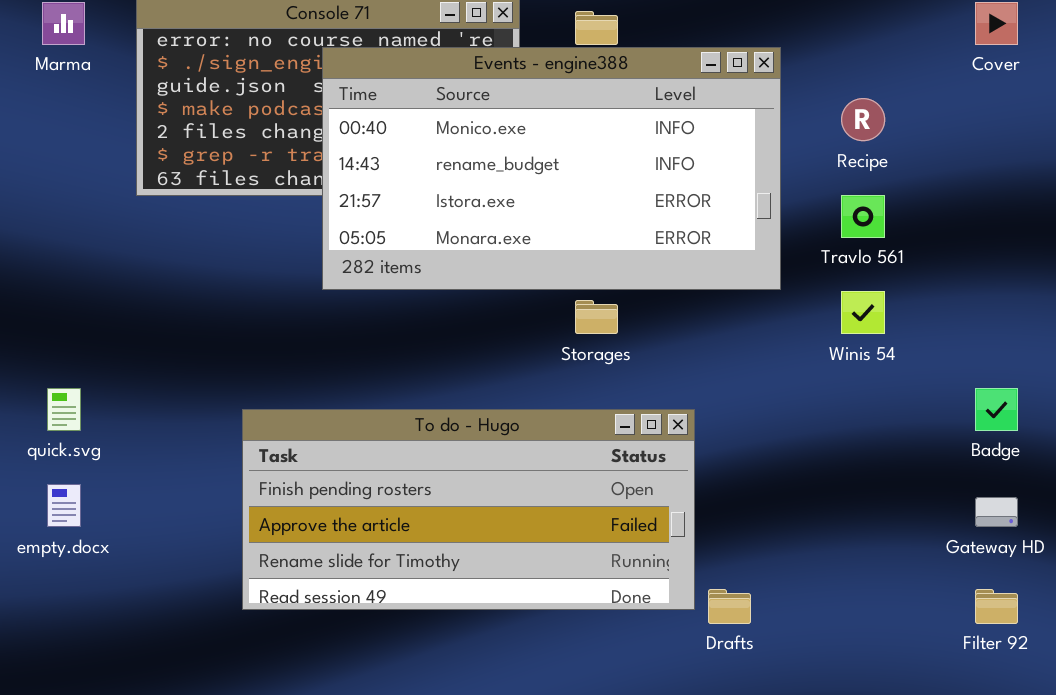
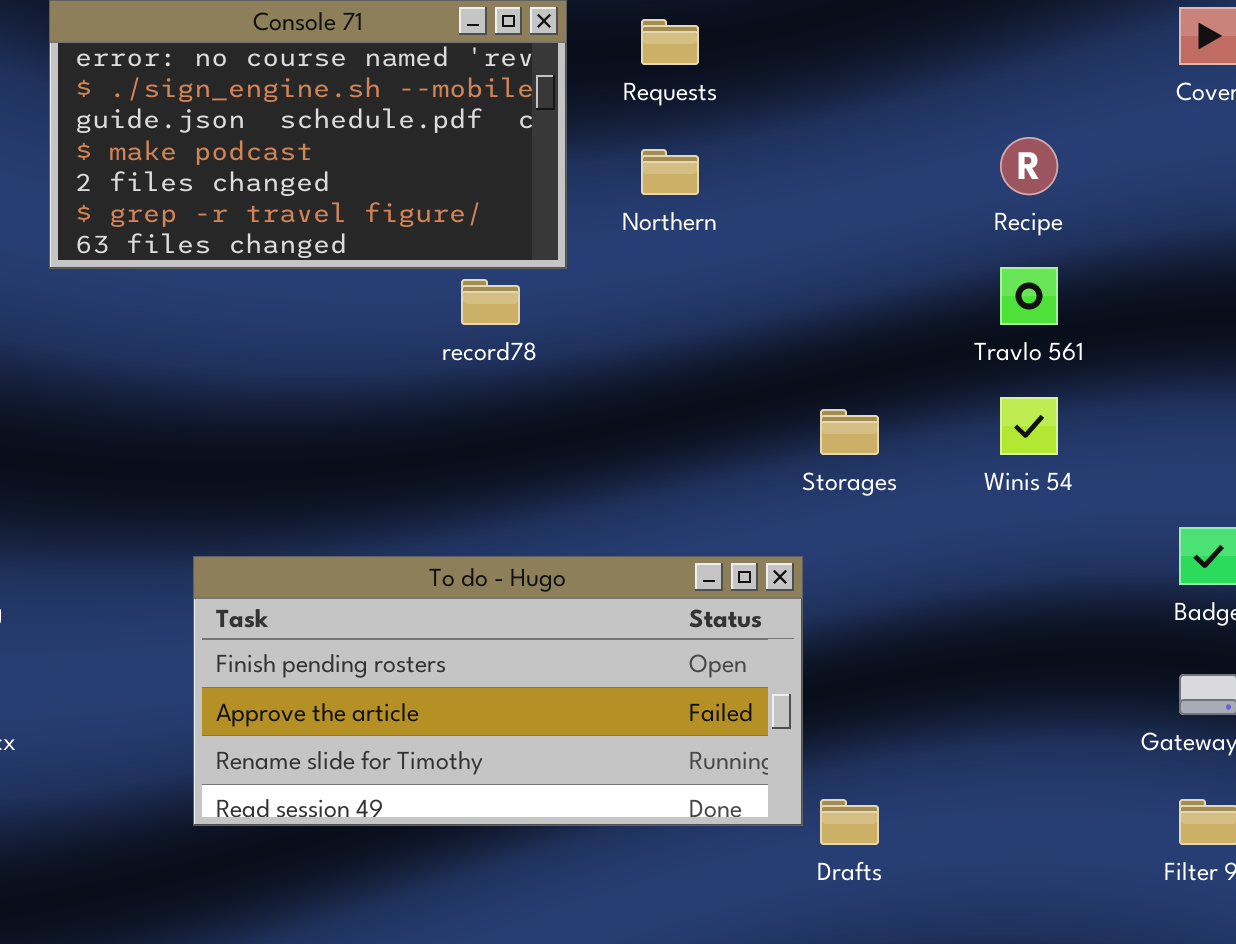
Events - engine388: [322,47,781,290] -> none, closed
Storages: [575,300,618,334] -> [820,409,879,455], moved

